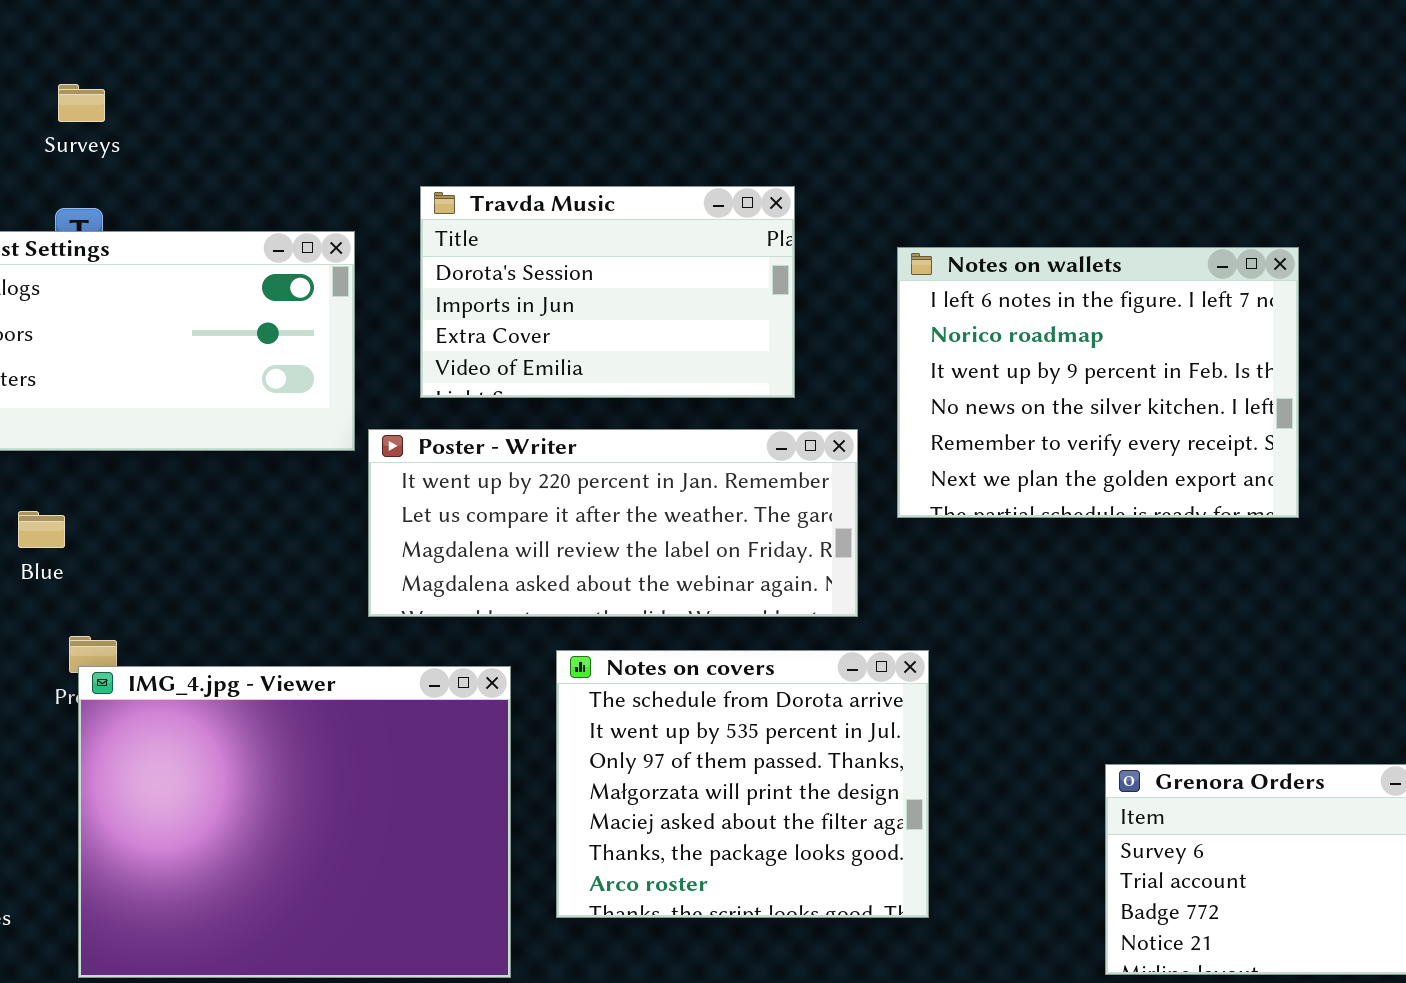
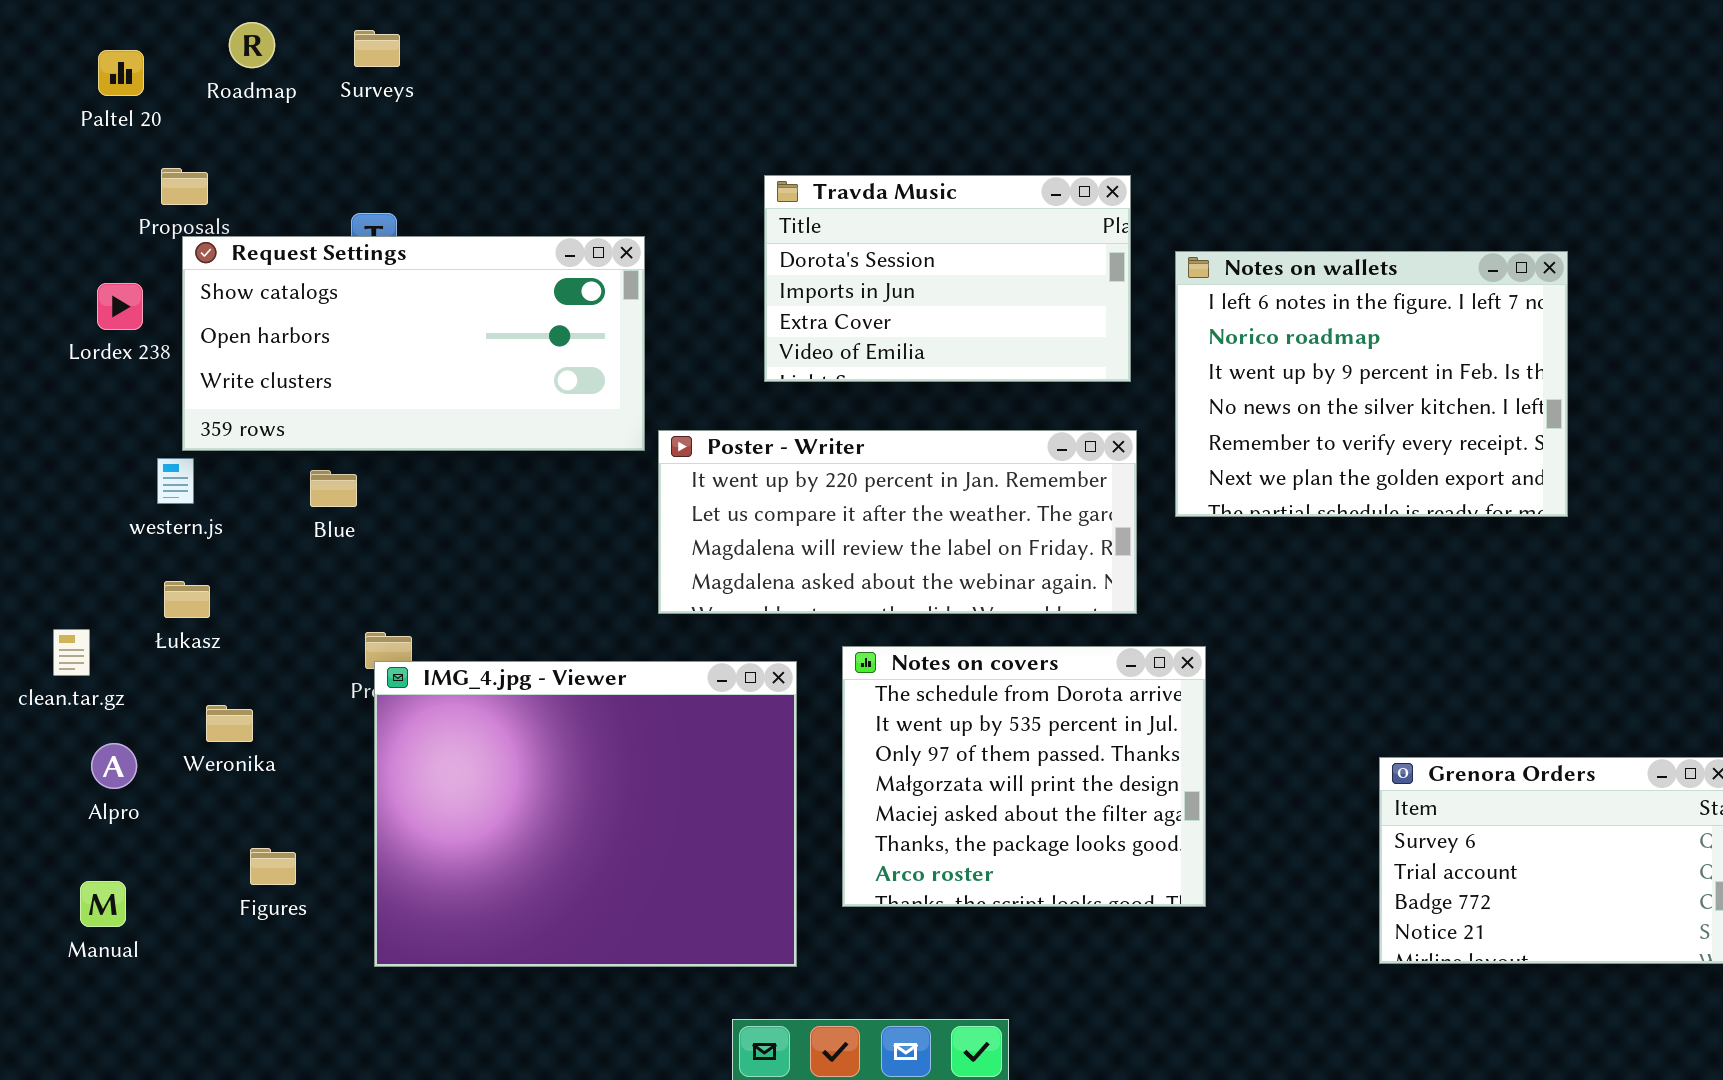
Surveys: [58,84,105,122] -> [354,30,400,67], moved
Travda Music: [420,186,795,398] -> [764,175,1131,382], moved
Blue: [18,511,65,548] -> [310,470,357,507], moved

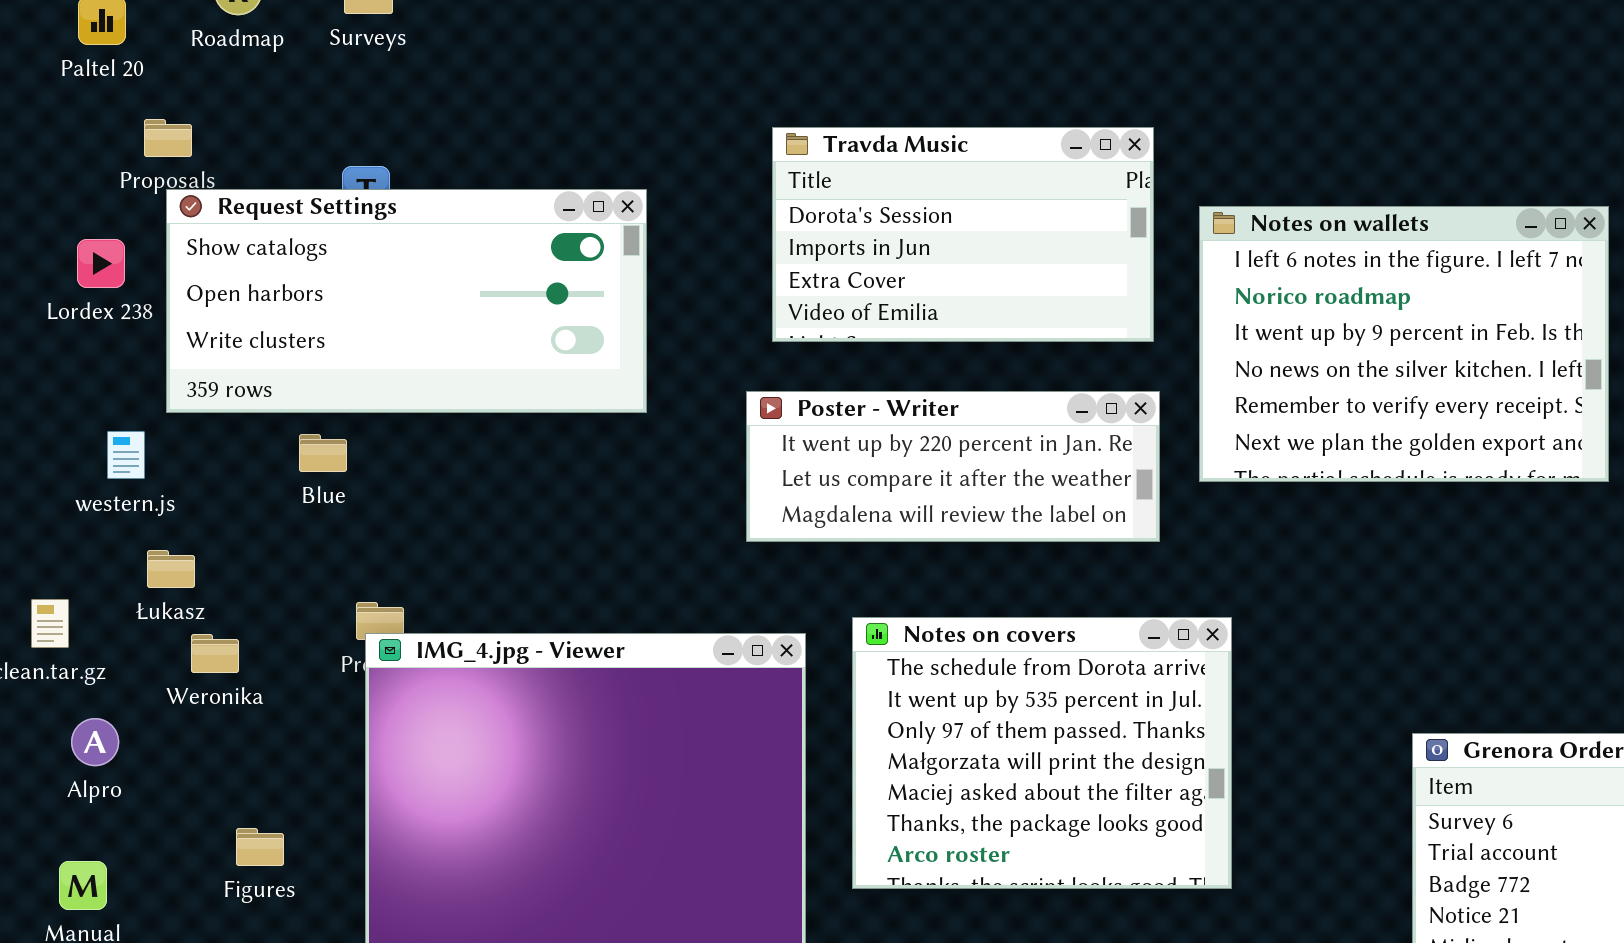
Poster - Writer: [658,430,1137,614] -> [746,391,1160,542], resized
western.js: [157,458,194,504] -> [107,431,145,479], moved
Weronika: [206,705,253,742] -> [191,634,239,673], moved

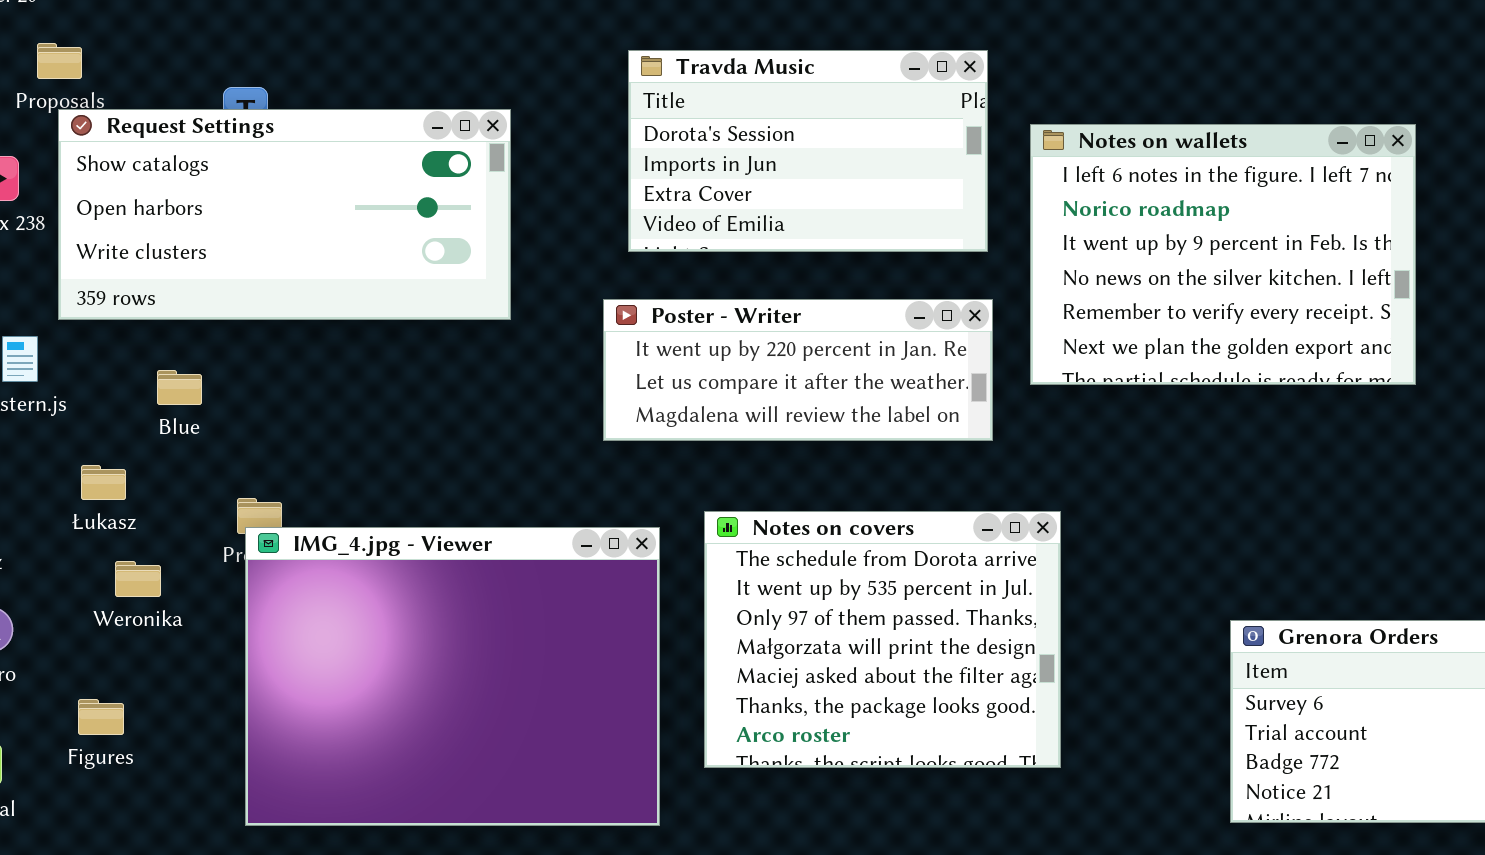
Blue: [299,434,347,472] -> [157,370,202,405], moved
Łukasz: [147,550,195,588] -> [81,465,126,500], moved
Weronika: [191,634,239,673] -> [115,561,161,597], moved
Figures: [236,828,284,866] -> [78,699,124,735], moved

